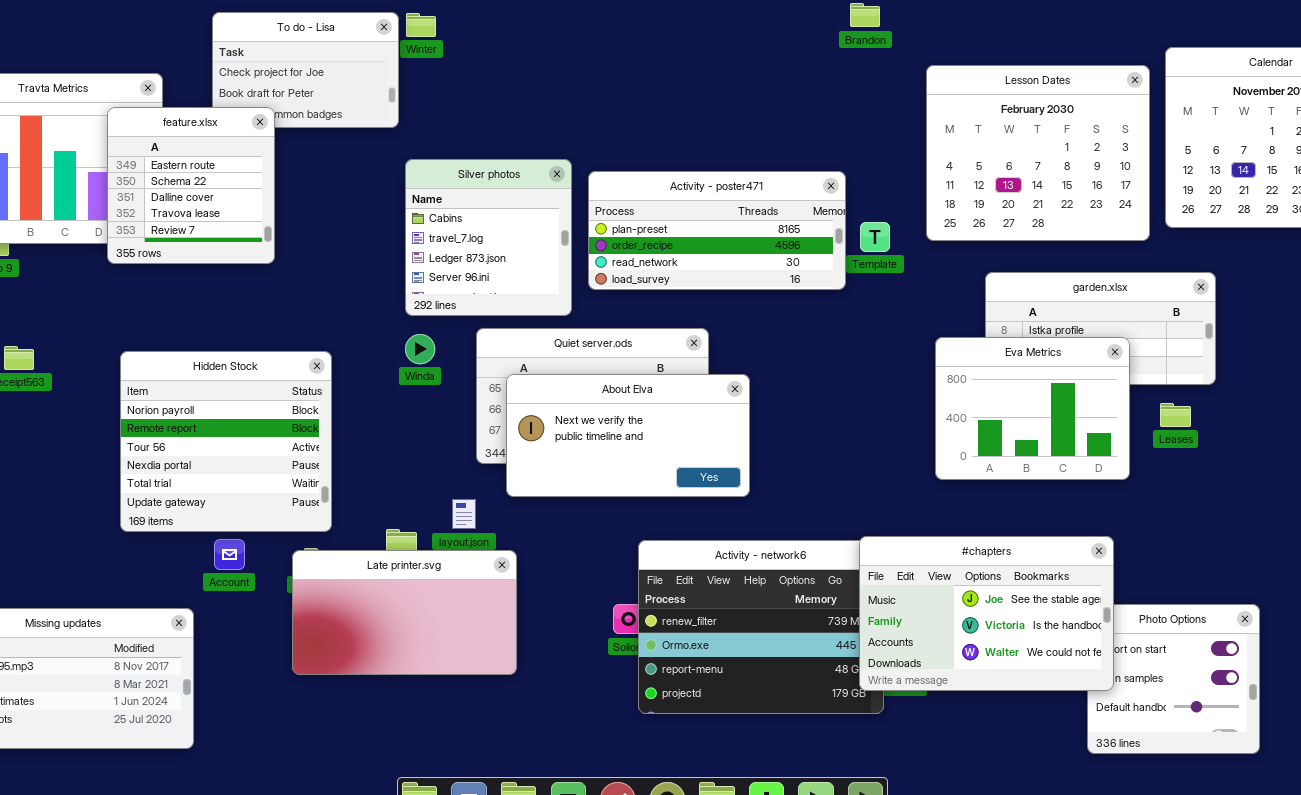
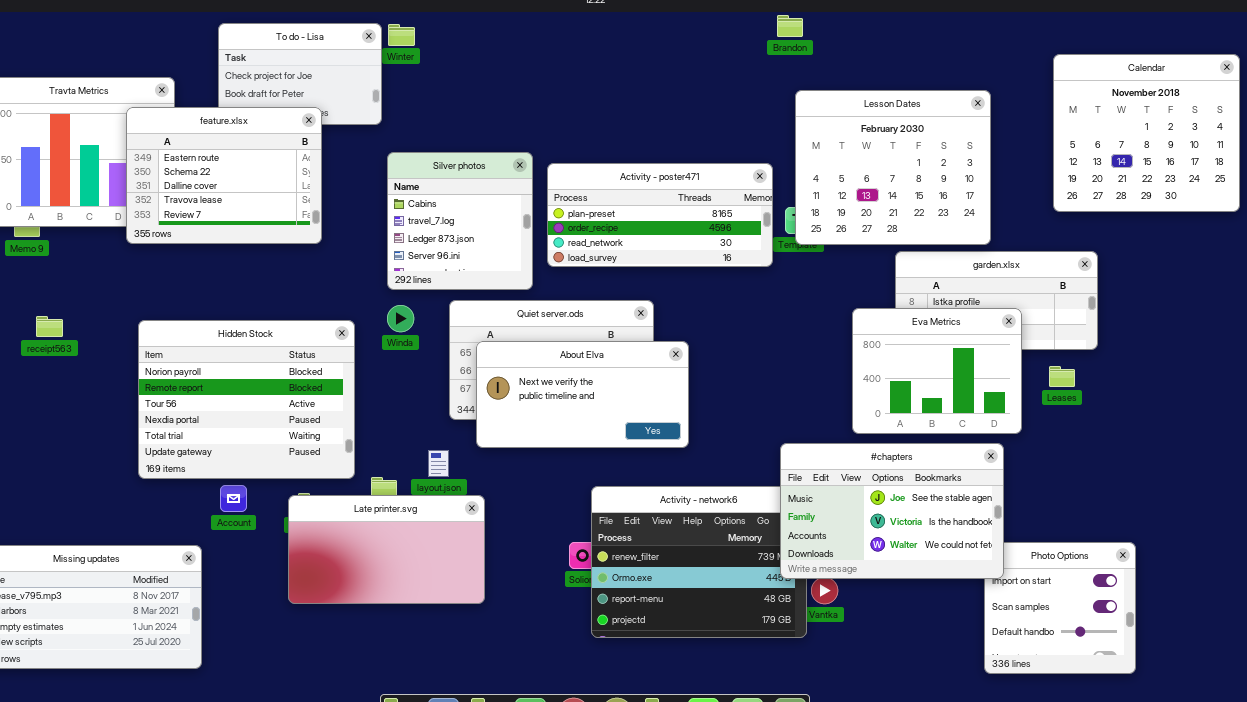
Lesson Dates: [926,65,1150,241] -> [795,90,991,245], moved
feature.xlsx: [107,107,275,264] -> [126,107,322,244], resized
Hidden Stock: [120,351,332,532] -> [138,320,355,479], resized
#chapters: [859,536,1114,691] -> [780,443,1004,579], moved

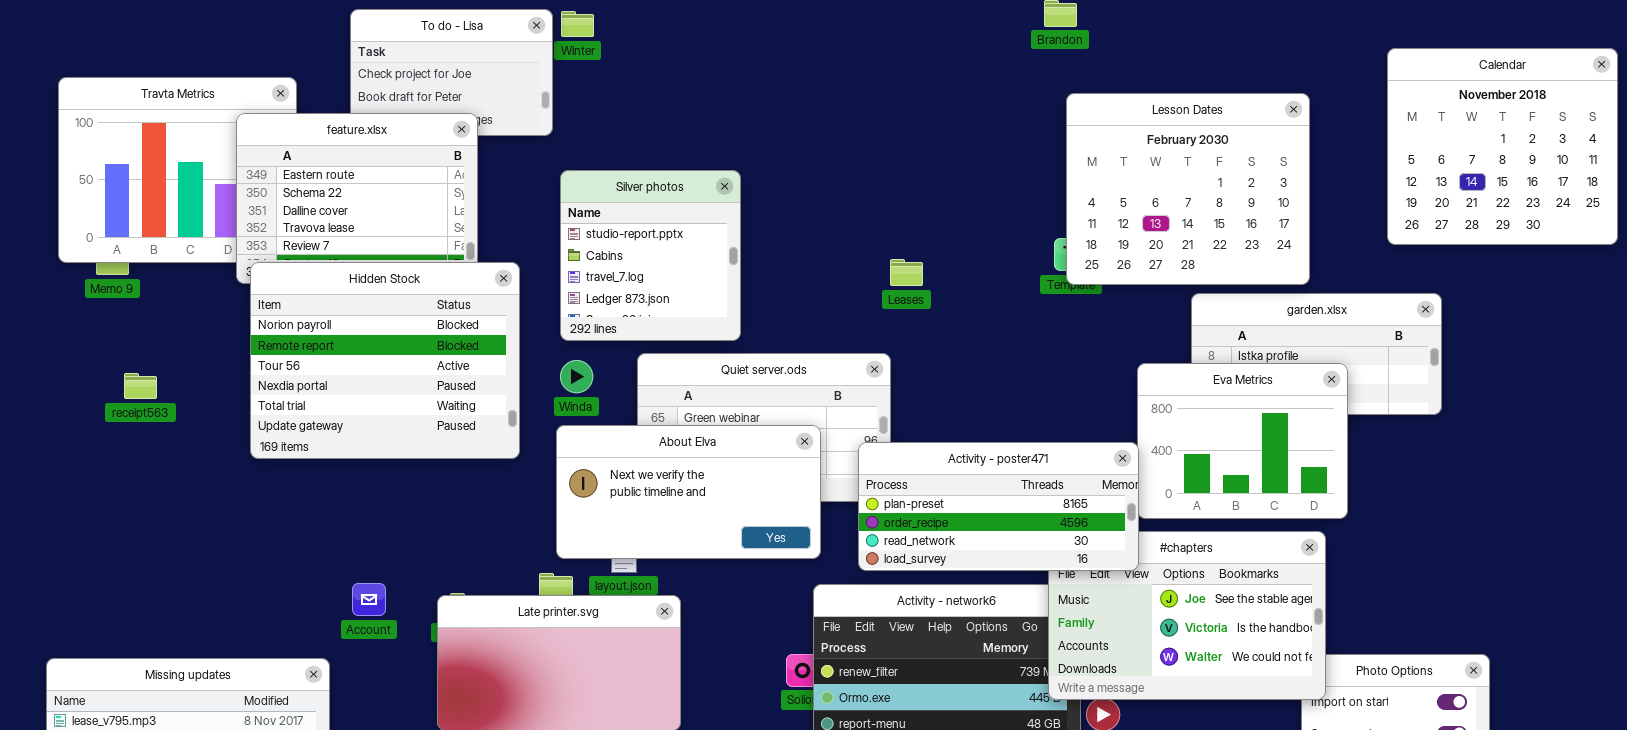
Silver photos: [387,152,533,290] -> [560,170,741,341], scrolled up 1 row
Activity - poster471: [547,163,773,267] -> [858,442,1139,571], moved
Hidden Stock: [138,320,355,479] -> [250,262,520,459], moved
About Elva: [476,341,689,448] -> [556,425,821,559], moved
Leases: [1049,366,1075,387] -> [890,259,923,286], moved

